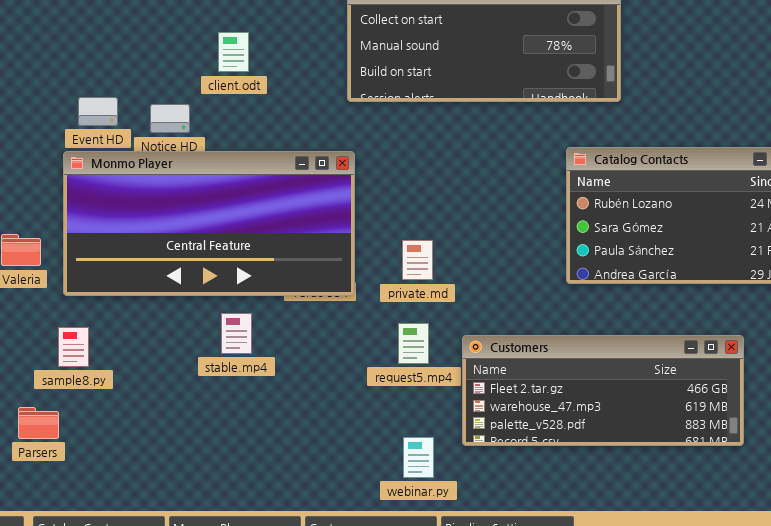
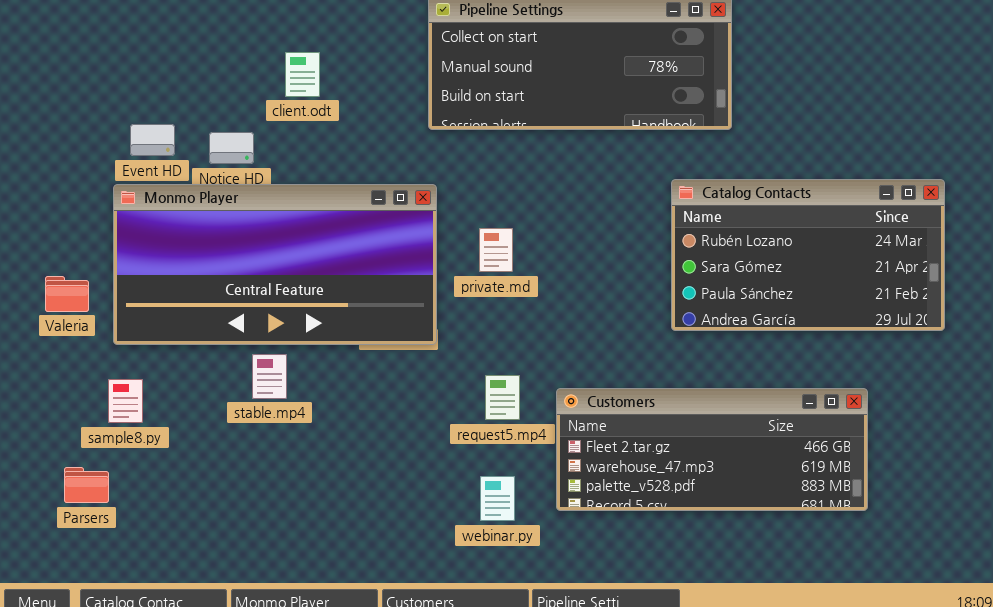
private.md: [402,240,433,280] -> [479,228,513,272], moved
stable.mp4: [221,313,252,354] -> [252,354,287,399], moved
webinar.py: [403,437,434,478] -> [480,476,515,521], moved

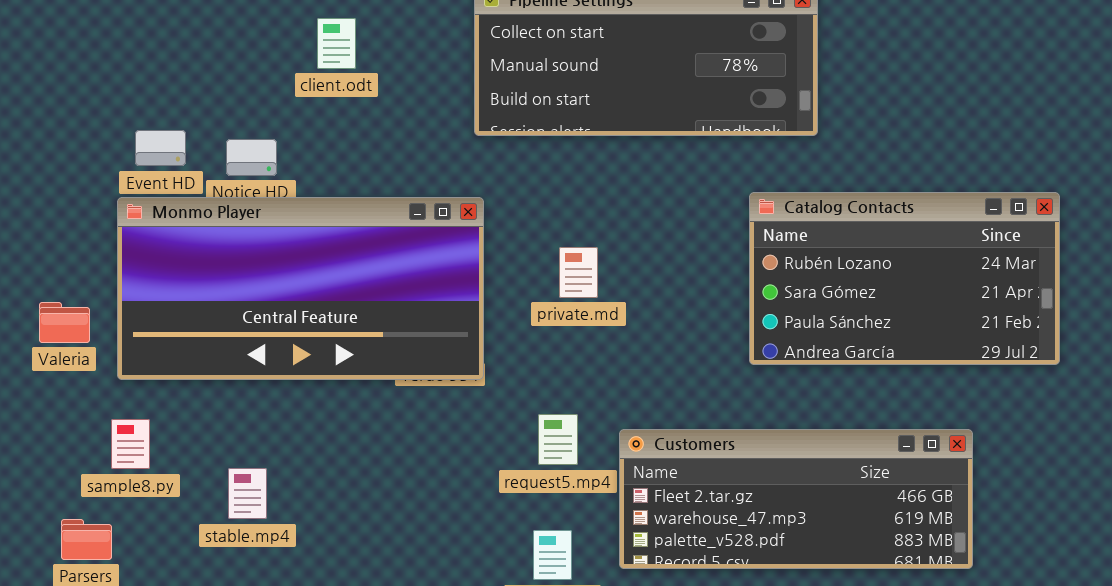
client.odt: [285,52,320,97] -> [317,18,356,69], moved
private.md: [479,228,513,272] -> [559,247,598,298], moved
stable.mp4: [252,354,287,399] -> [228,468,267,519], moved

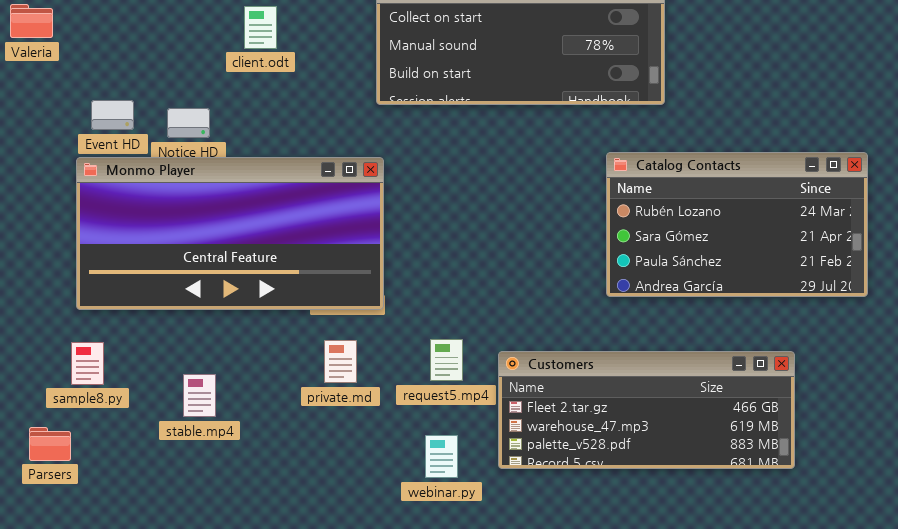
private.md: [559,247,598,298] -> [324,340,357,383], moved
Valeria: [39,302,90,343] -> [10,4,53,38], moved
stable.mp4: [228,468,267,519] -> [183,374,216,417], moved

